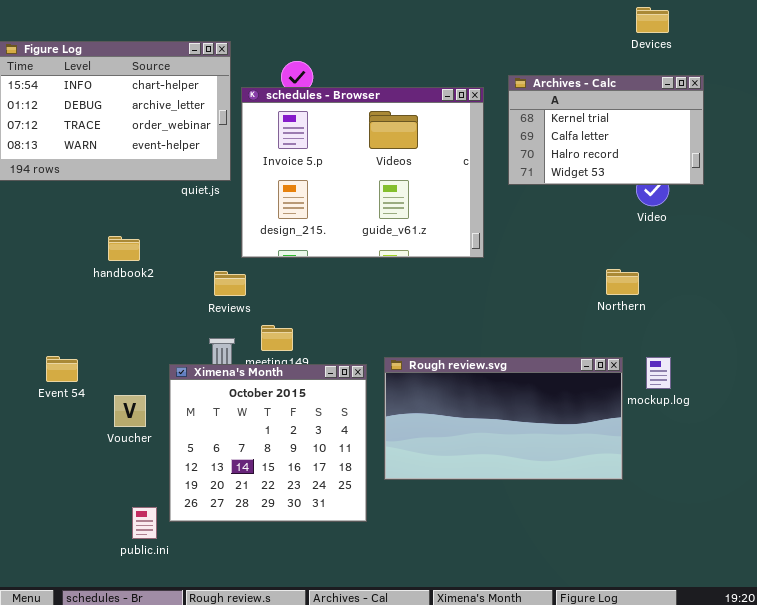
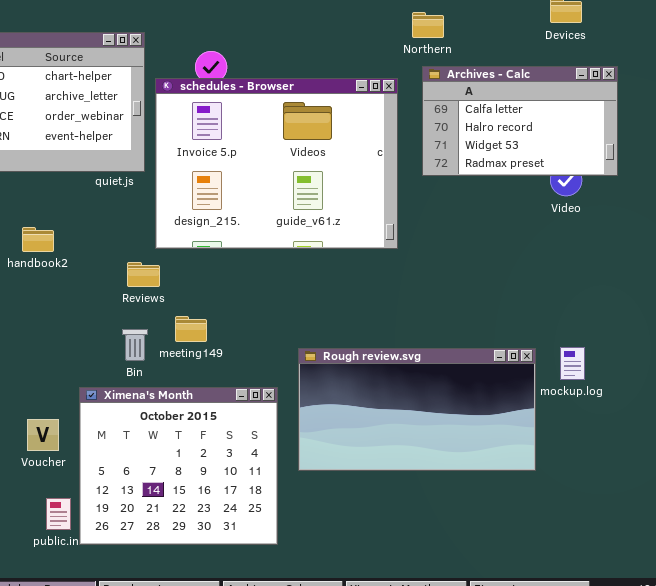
Archives - Calc: [508,75,704,185] -> [422,66,618,176], scrolled down 1 row
Northern: [606,269,639,295] -> [412,12,444,38], moved
Ximena's Month: [169,364,367,522] -> [79,387,278,545], moved
Voucher: [114,395,146,427] -> [27,419,59,451], moved

